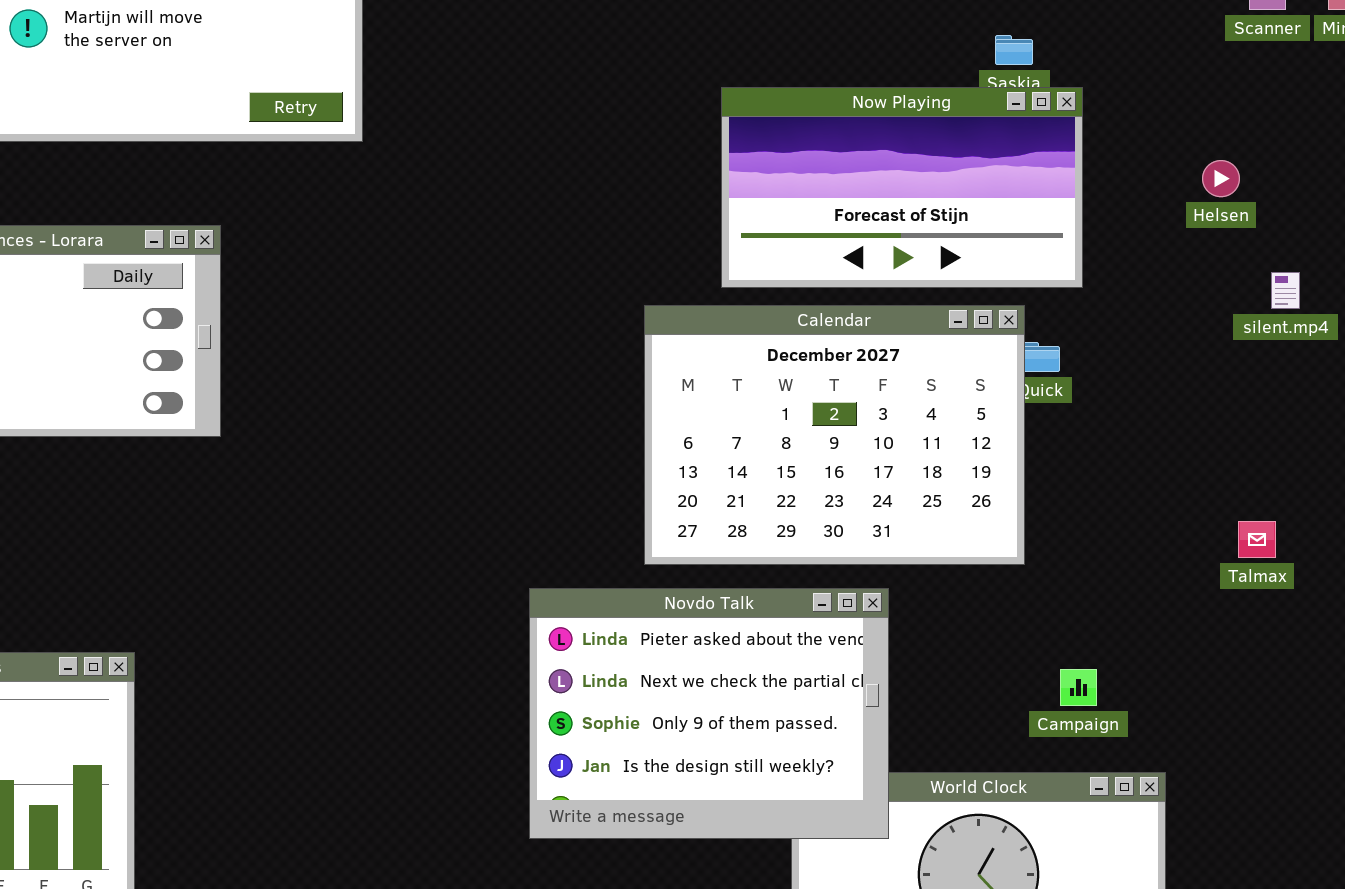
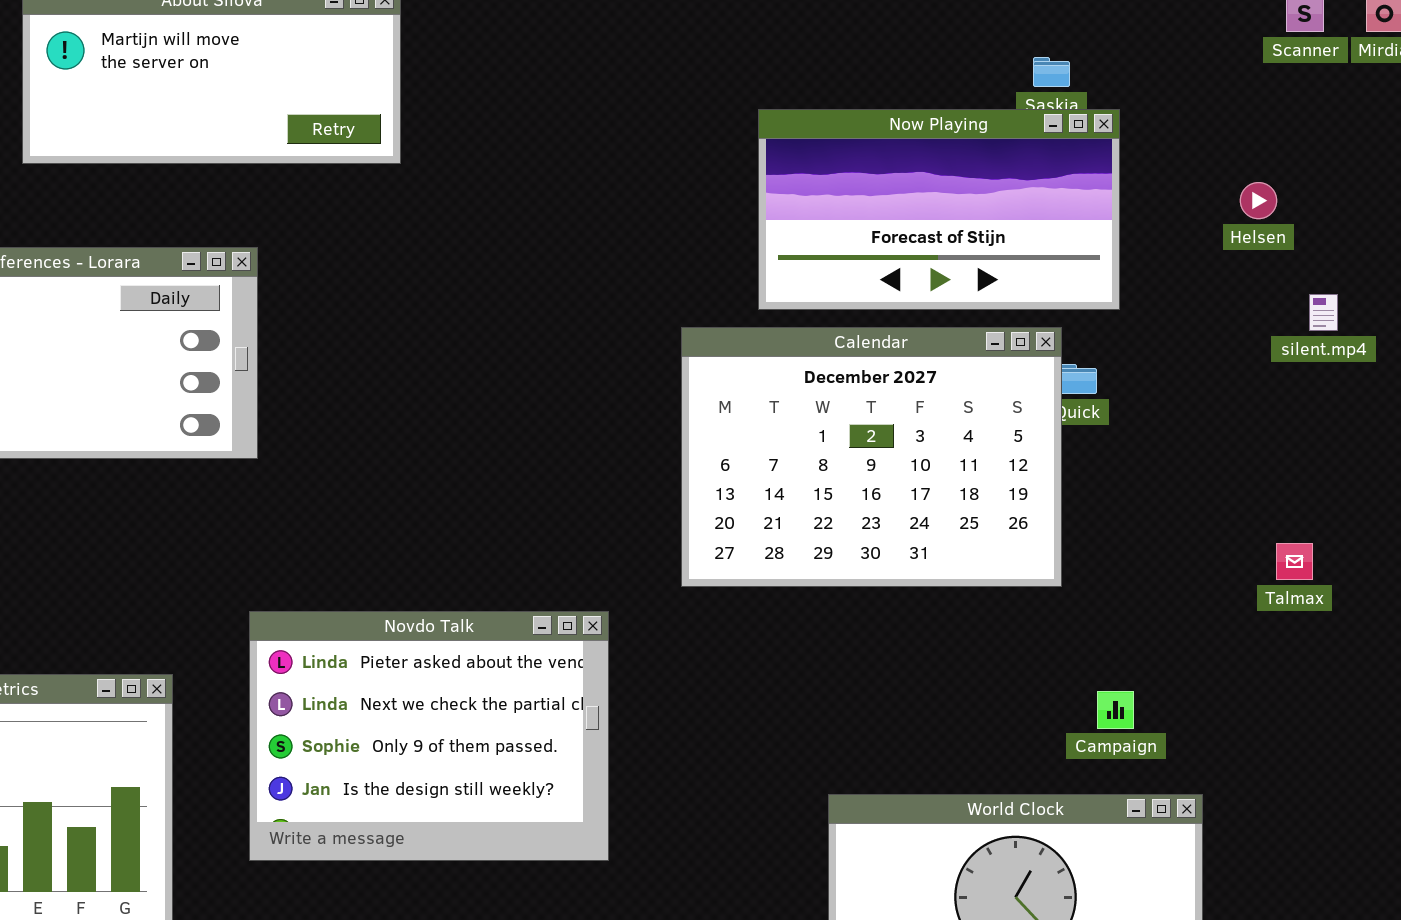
Novdo Talk: [529,588,889,839] -> [249,611,609,861], moved

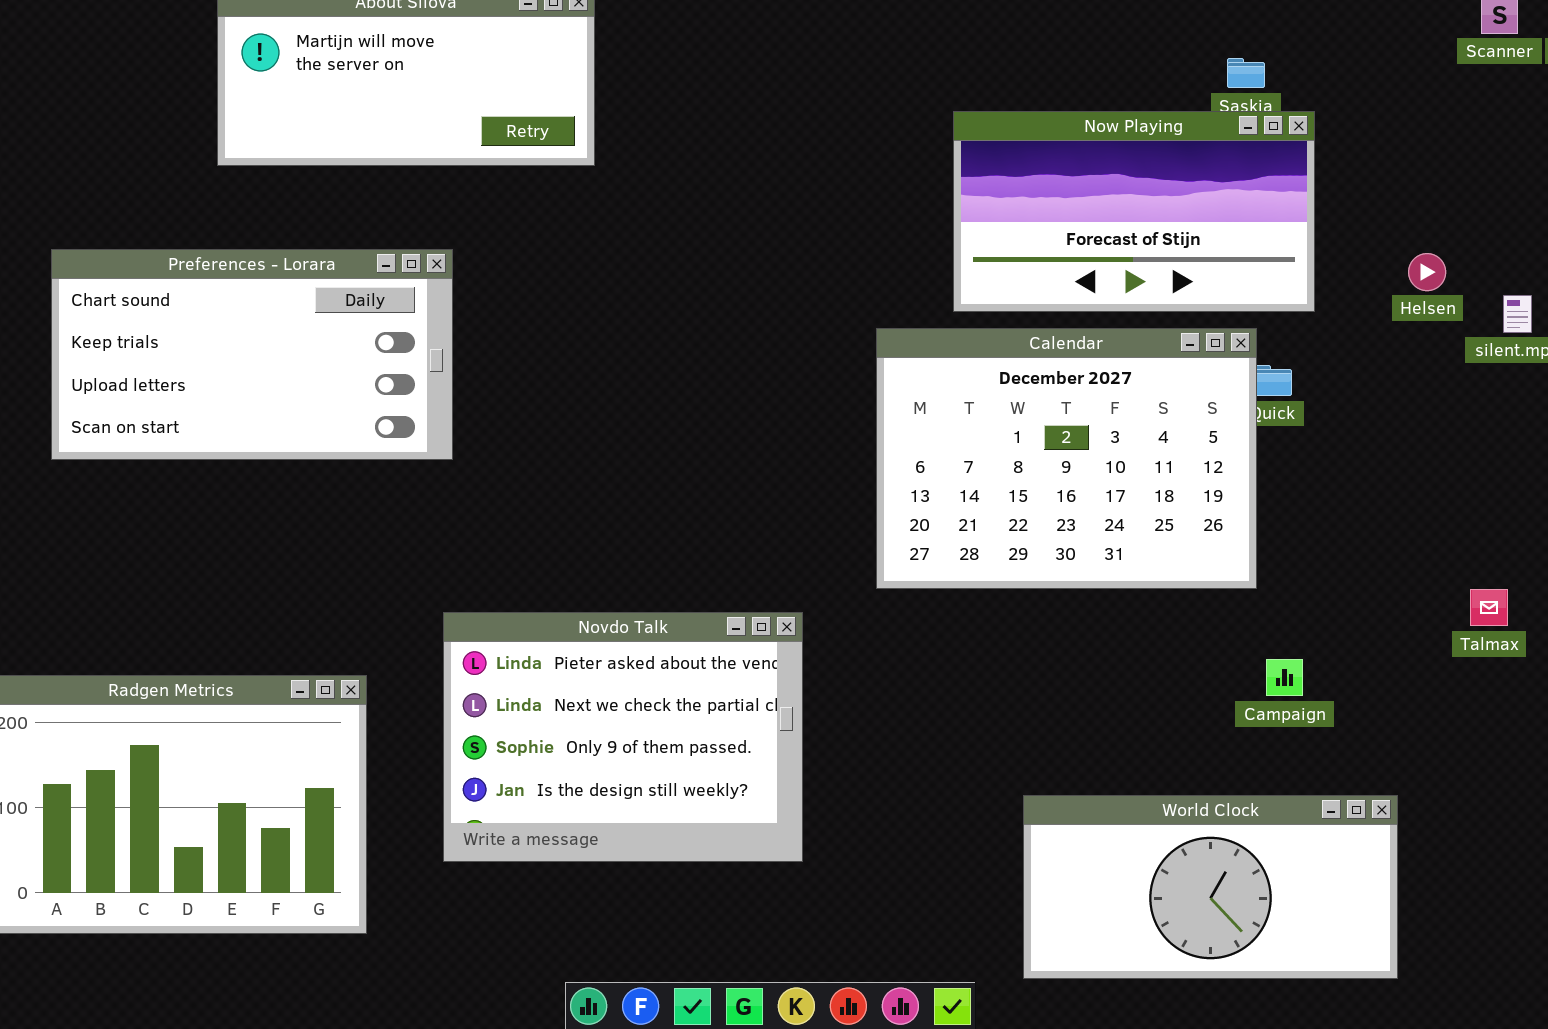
Helsen: [1240,182,1277,219] -> [1408,253,1446,291], moved
Talmax: [1276,543,1313,580] -> [1470,589,1508,626], moved
Campaign: [1097,691,1134,729] -> [1266,659,1303,696], moved

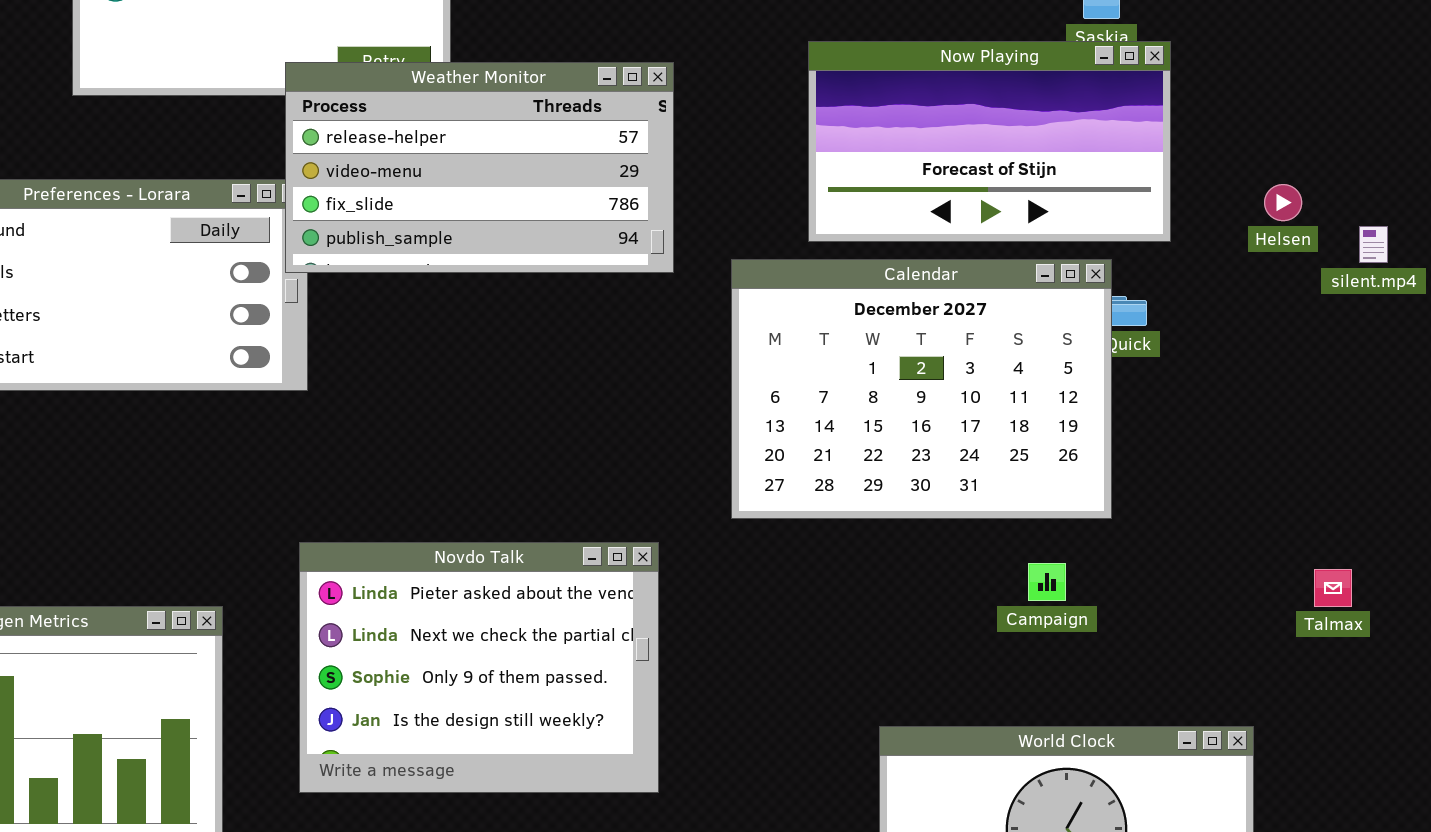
Weather Monitor: none -> [285,62,674,273], opened
Talmax: [1470,589,1508,626] -> [1314,569,1352,607], moved
Campaign: [1266,659,1303,696] -> [1028,563,1066,601], moved

